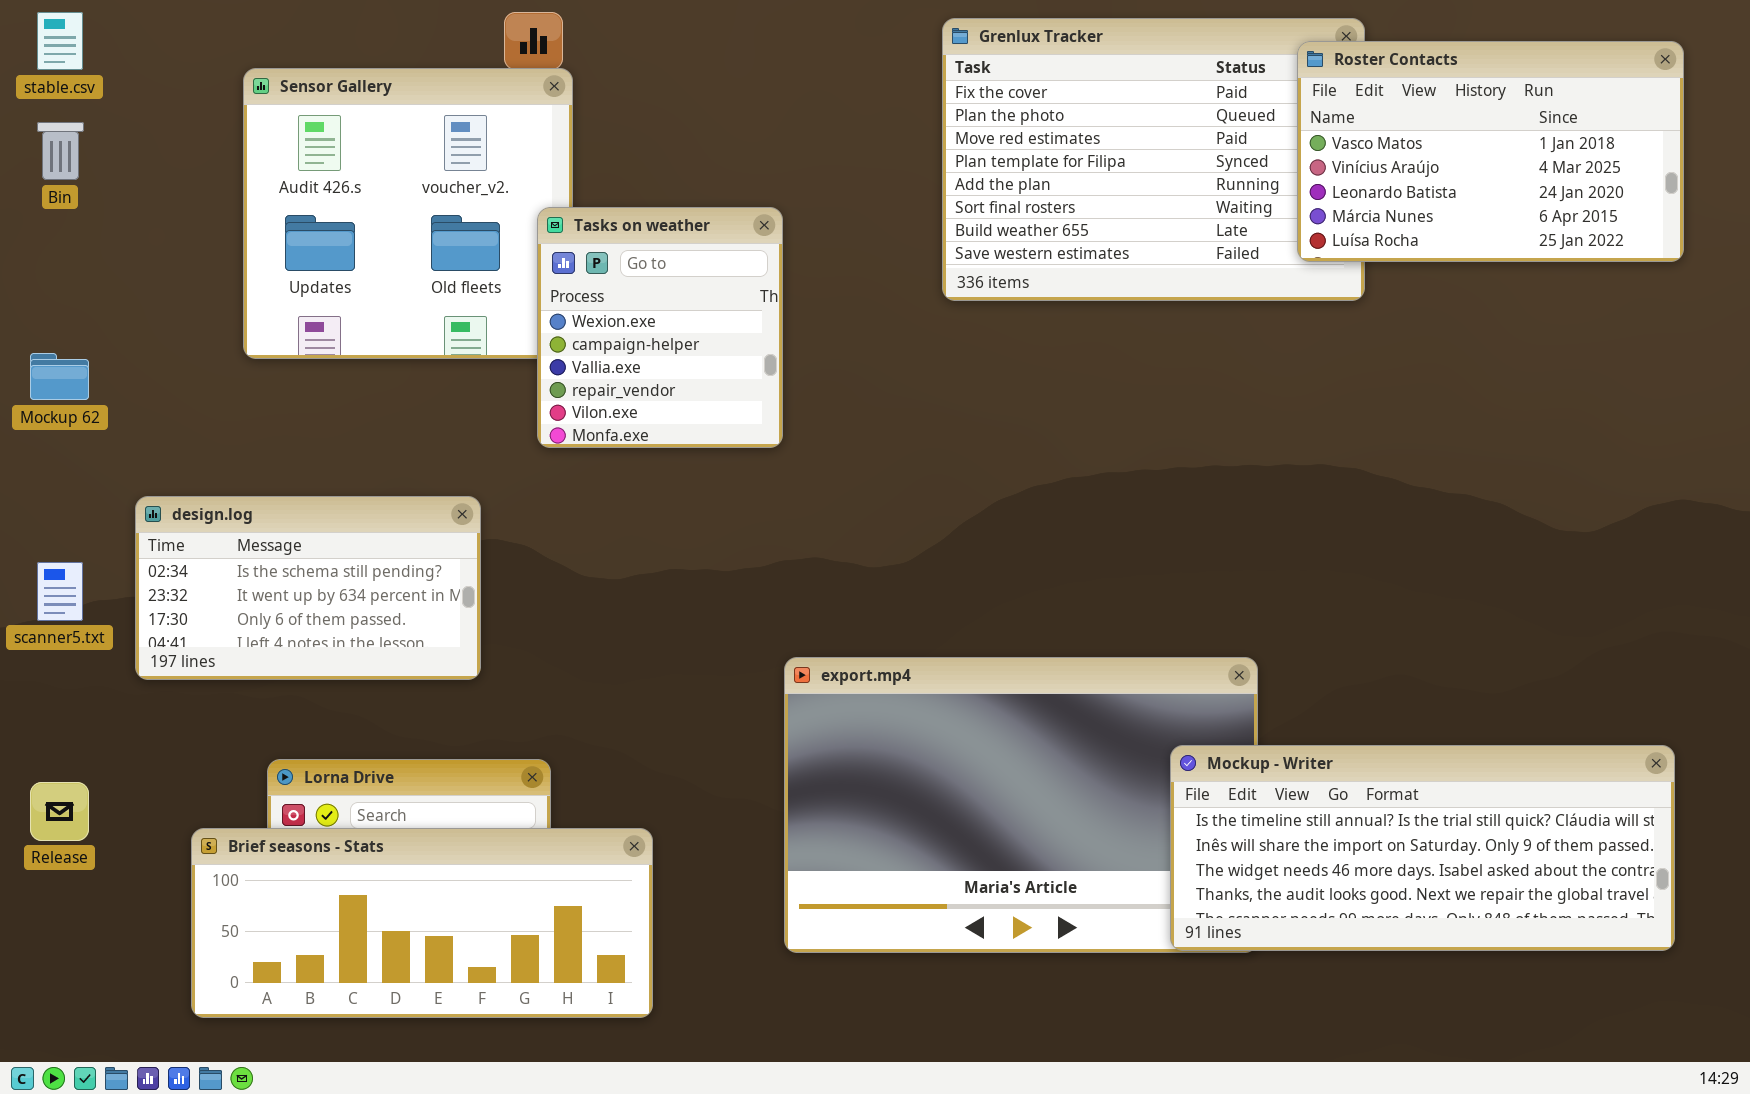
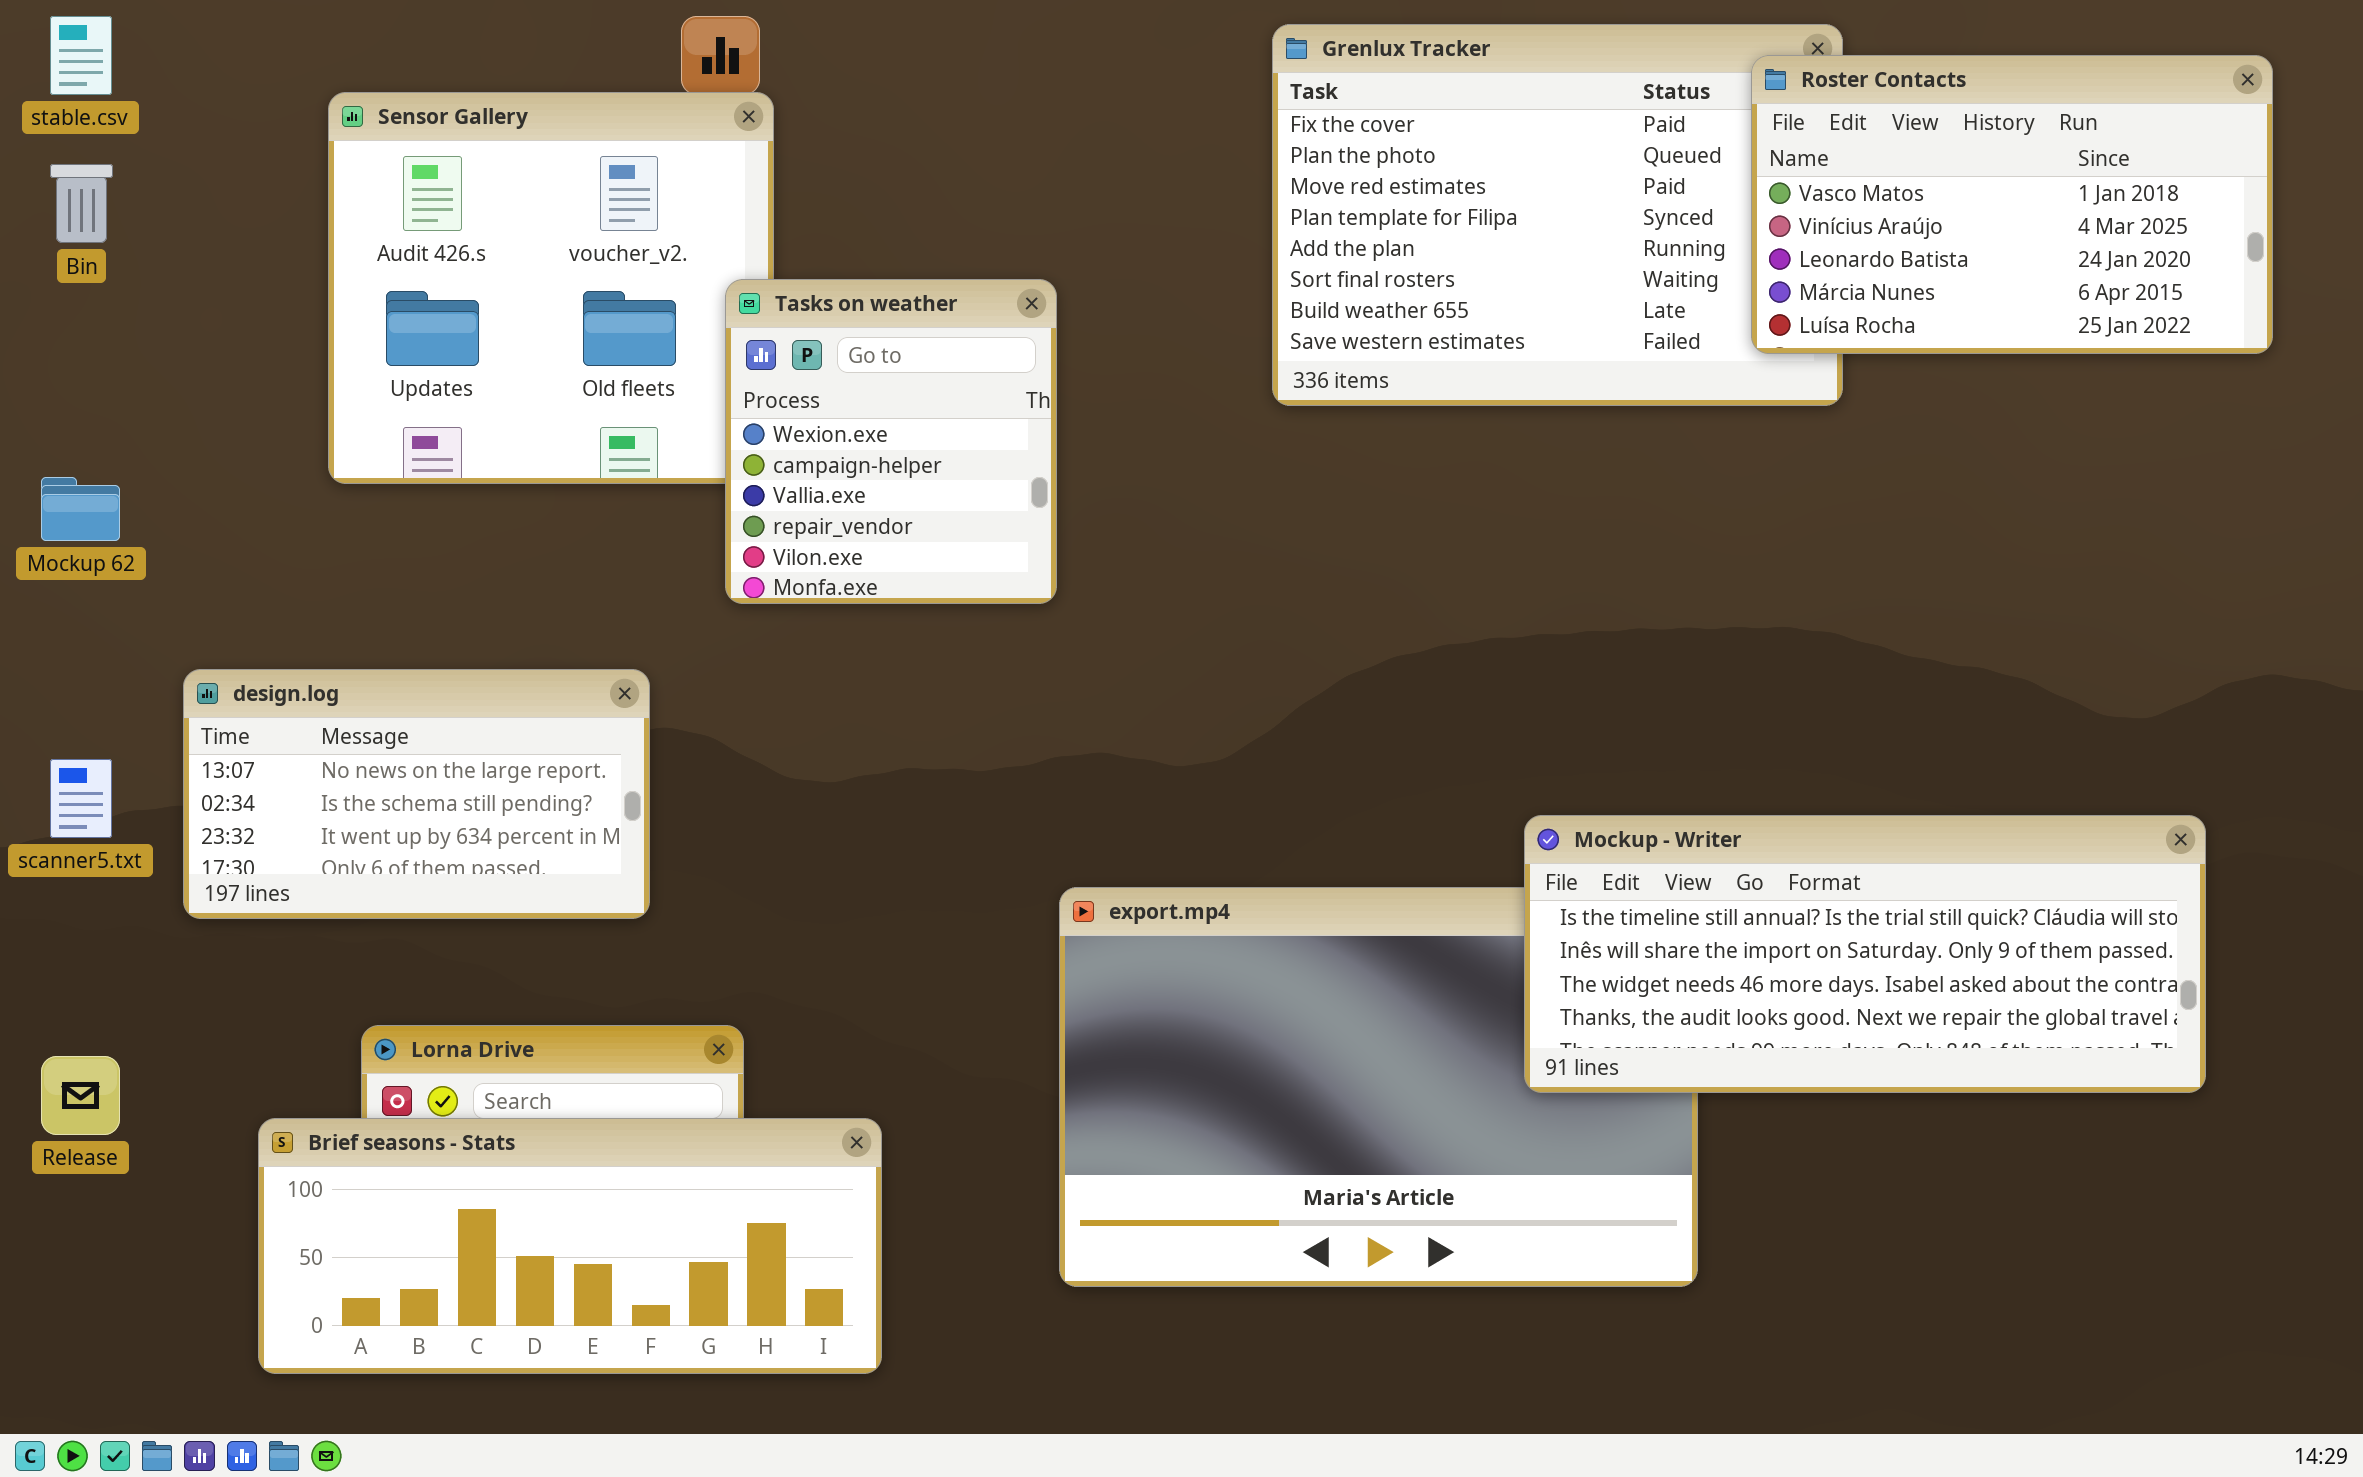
design.log: [135,496,481,680] -> [183,669,650,919], scrolled up 1 row
Mockup - Writer: [1170,745,1675,951] -> [1524,815,2206,1093], moved

